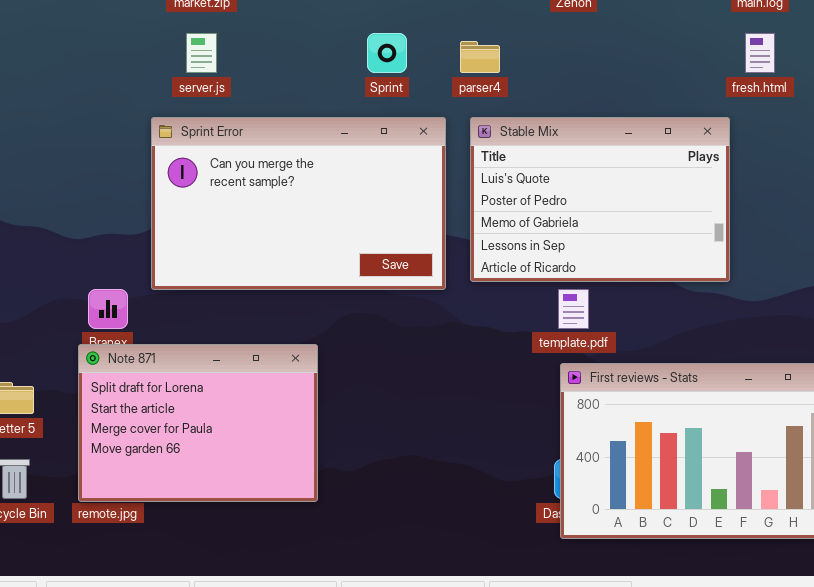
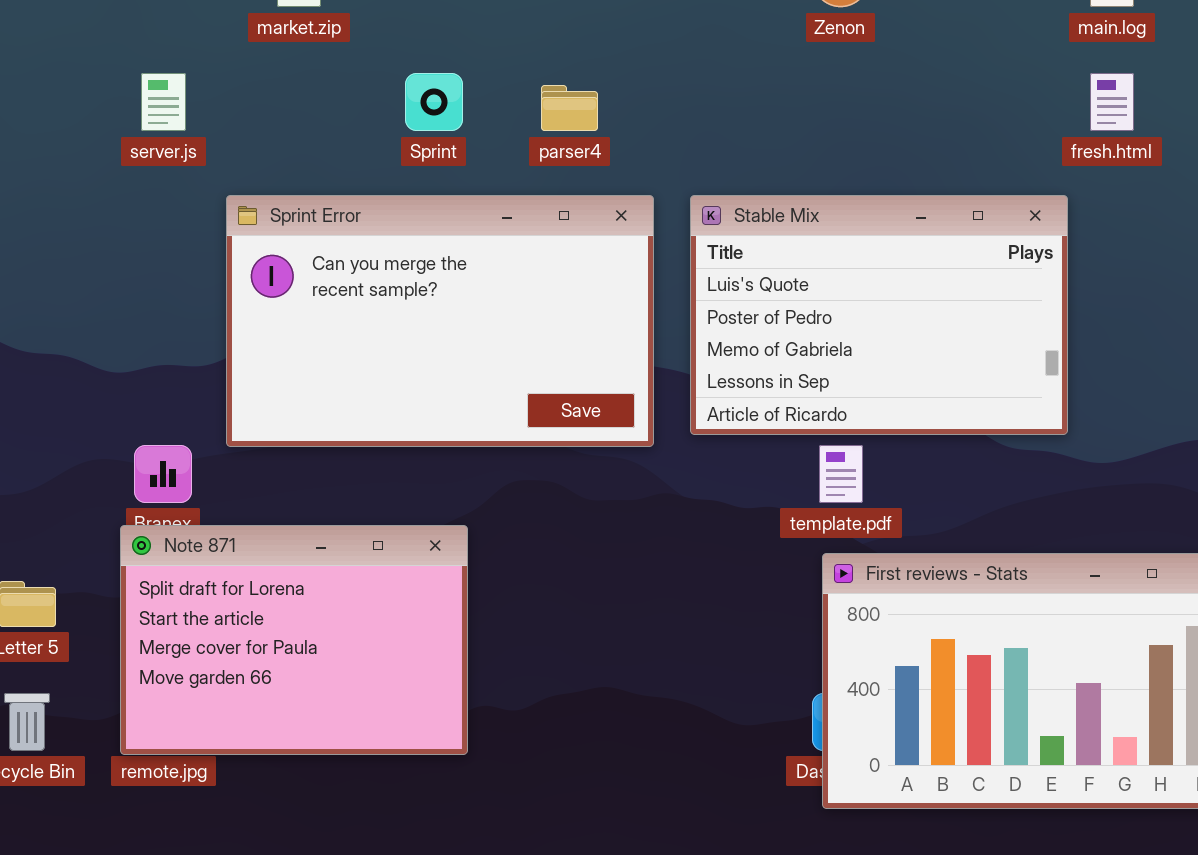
server.js: [186,33,217,73] -> [141,73,186,131], moved
Sprint: [367,33,407,73] -> [405,73,463,131], moved
parser4: [460,41,500,73] -> [541,85,598,131], moved

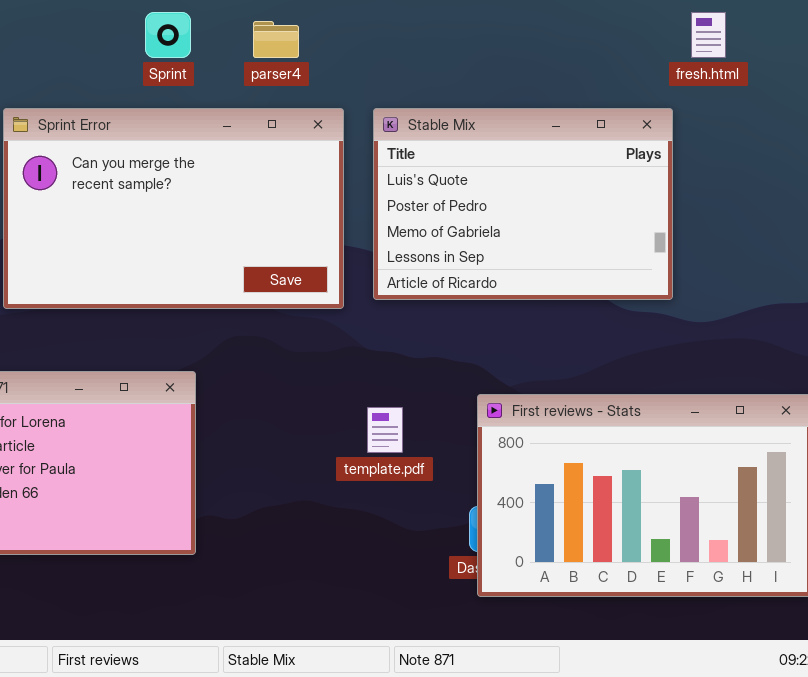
template.pdf: [819,445,863,503] -> [367,407,403,453], moved

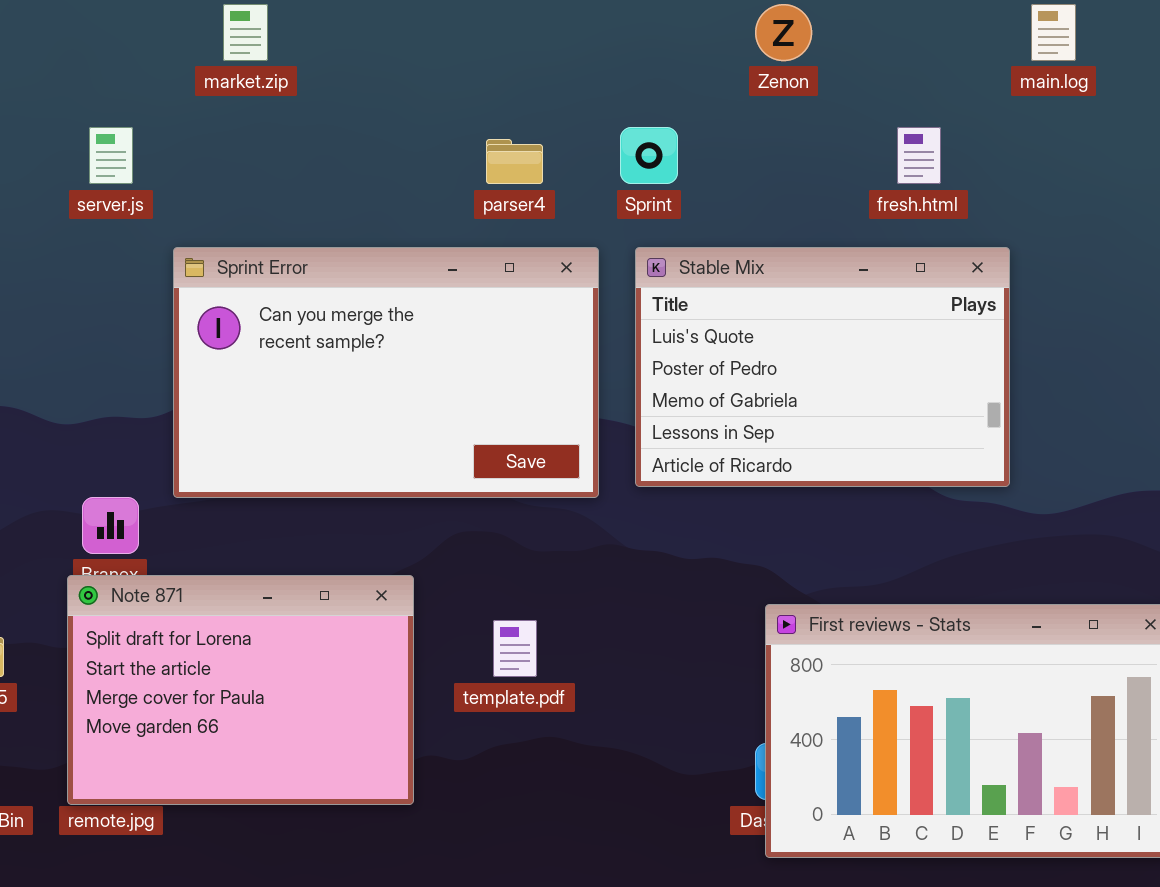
Sprint: [145,12,191,58] -> [620,127,678,184], moved
fresh.html: [691,12,726,58] -> [897,127,941,184], moved
template.pdf: [367,407,403,453] -> [493,620,537,677], moved

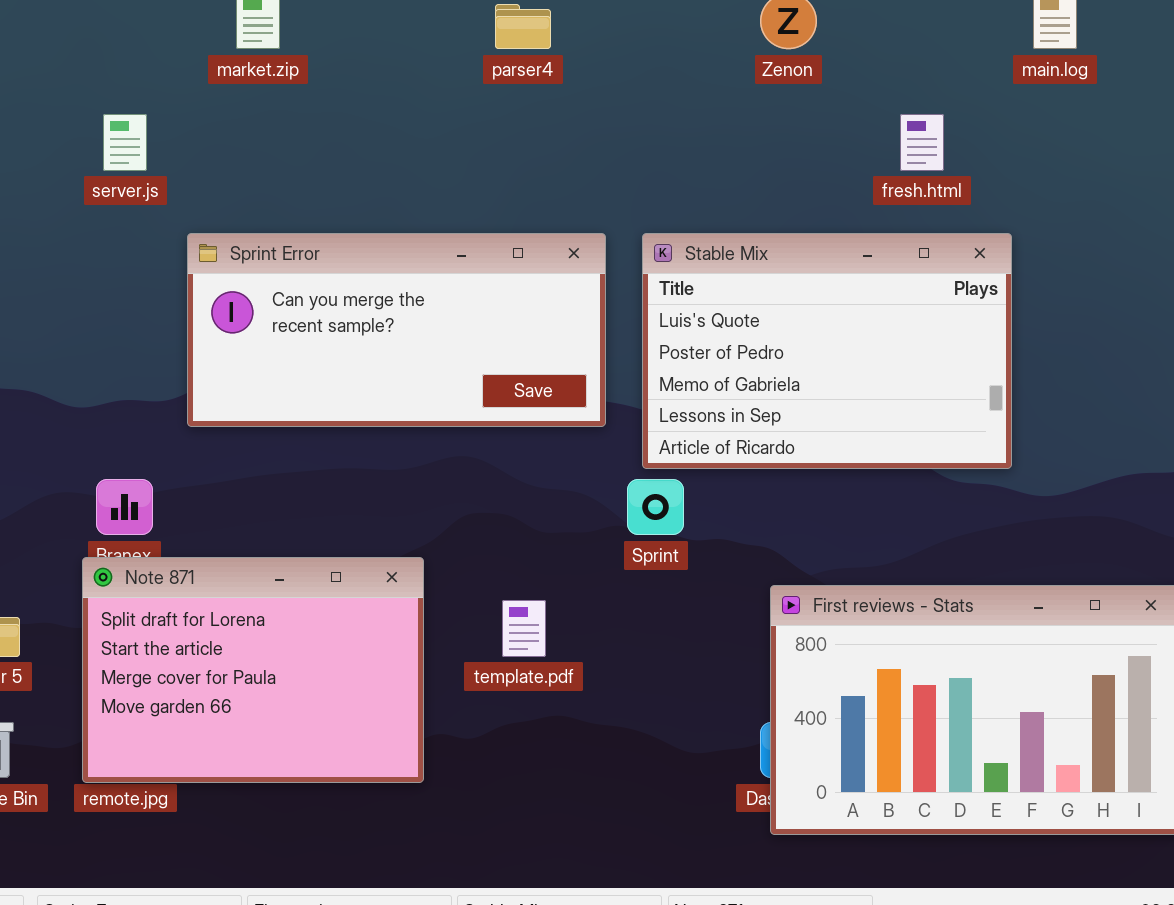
Sprint: [620,127,678,184] -> [627,479,684,535], moved
parser4: [486,139,543,184] -> [495,4,551,49], moved
Sprint Error: [173,247,599,498] -> [187,233,606,427], resized

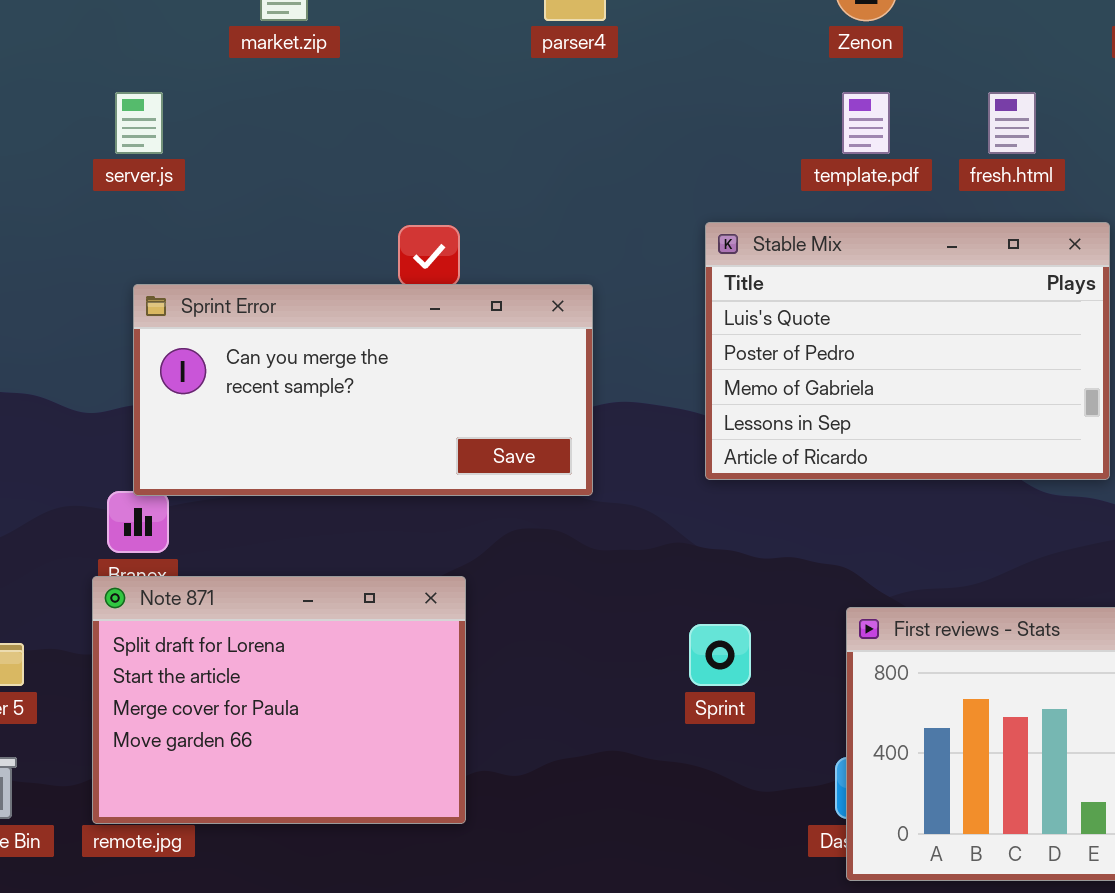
Sprint Error: [187,233,606,427] -> [133,284,593,496], moved
Sprint: [627,479,684,535] -> [689,624,751,686], moved
template.pdf: [502,600,546,657] -> [842,92,890,154], moved

